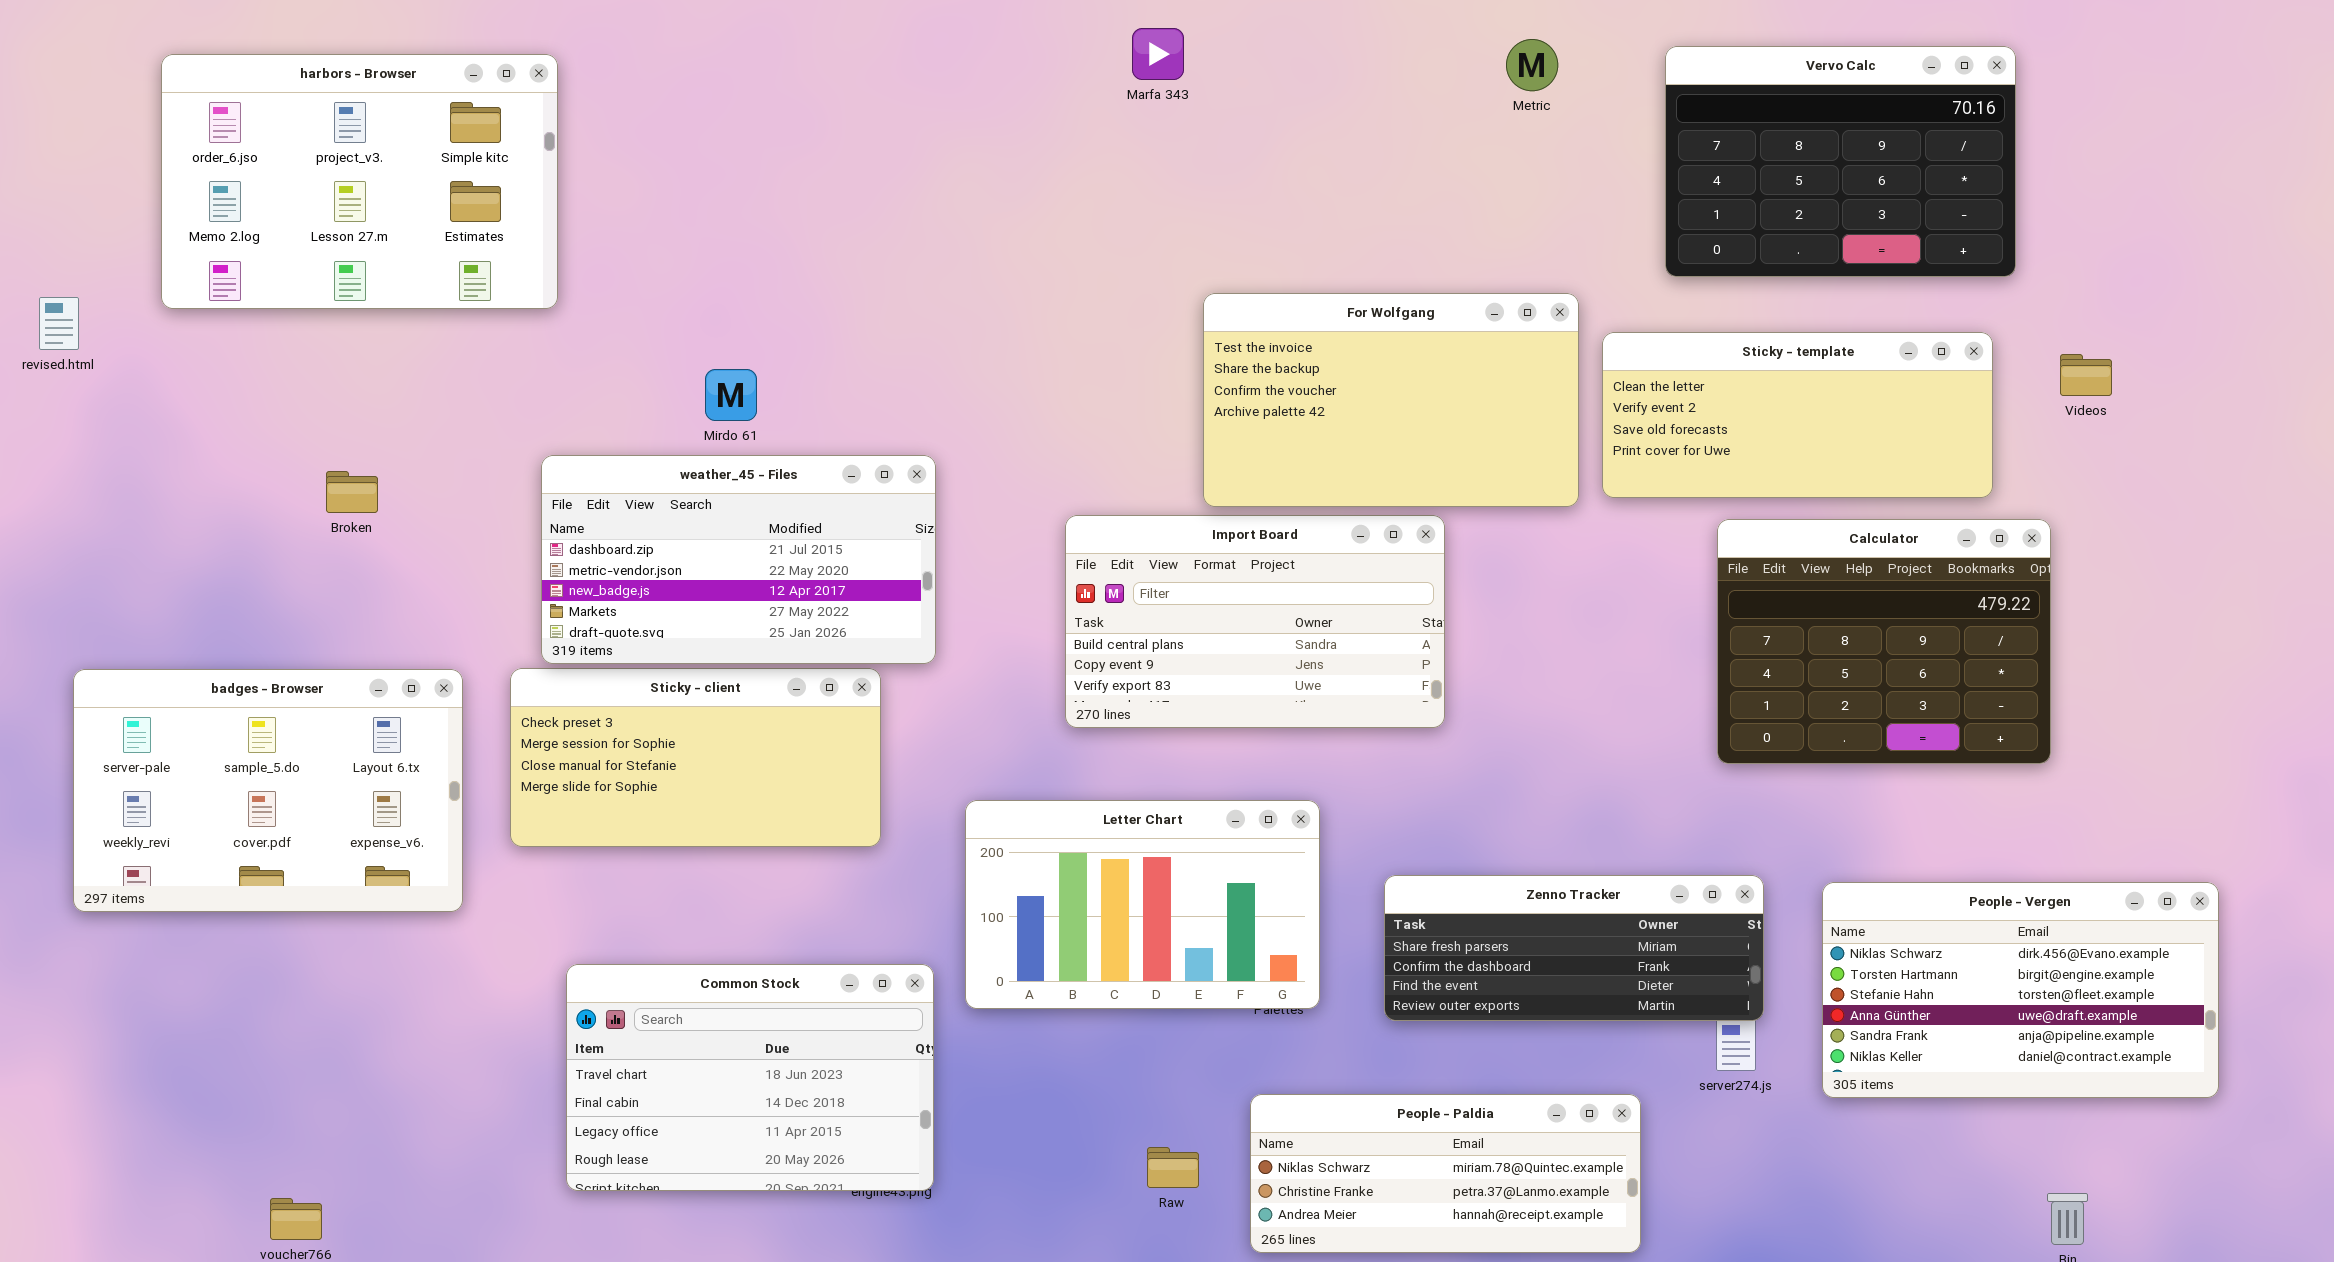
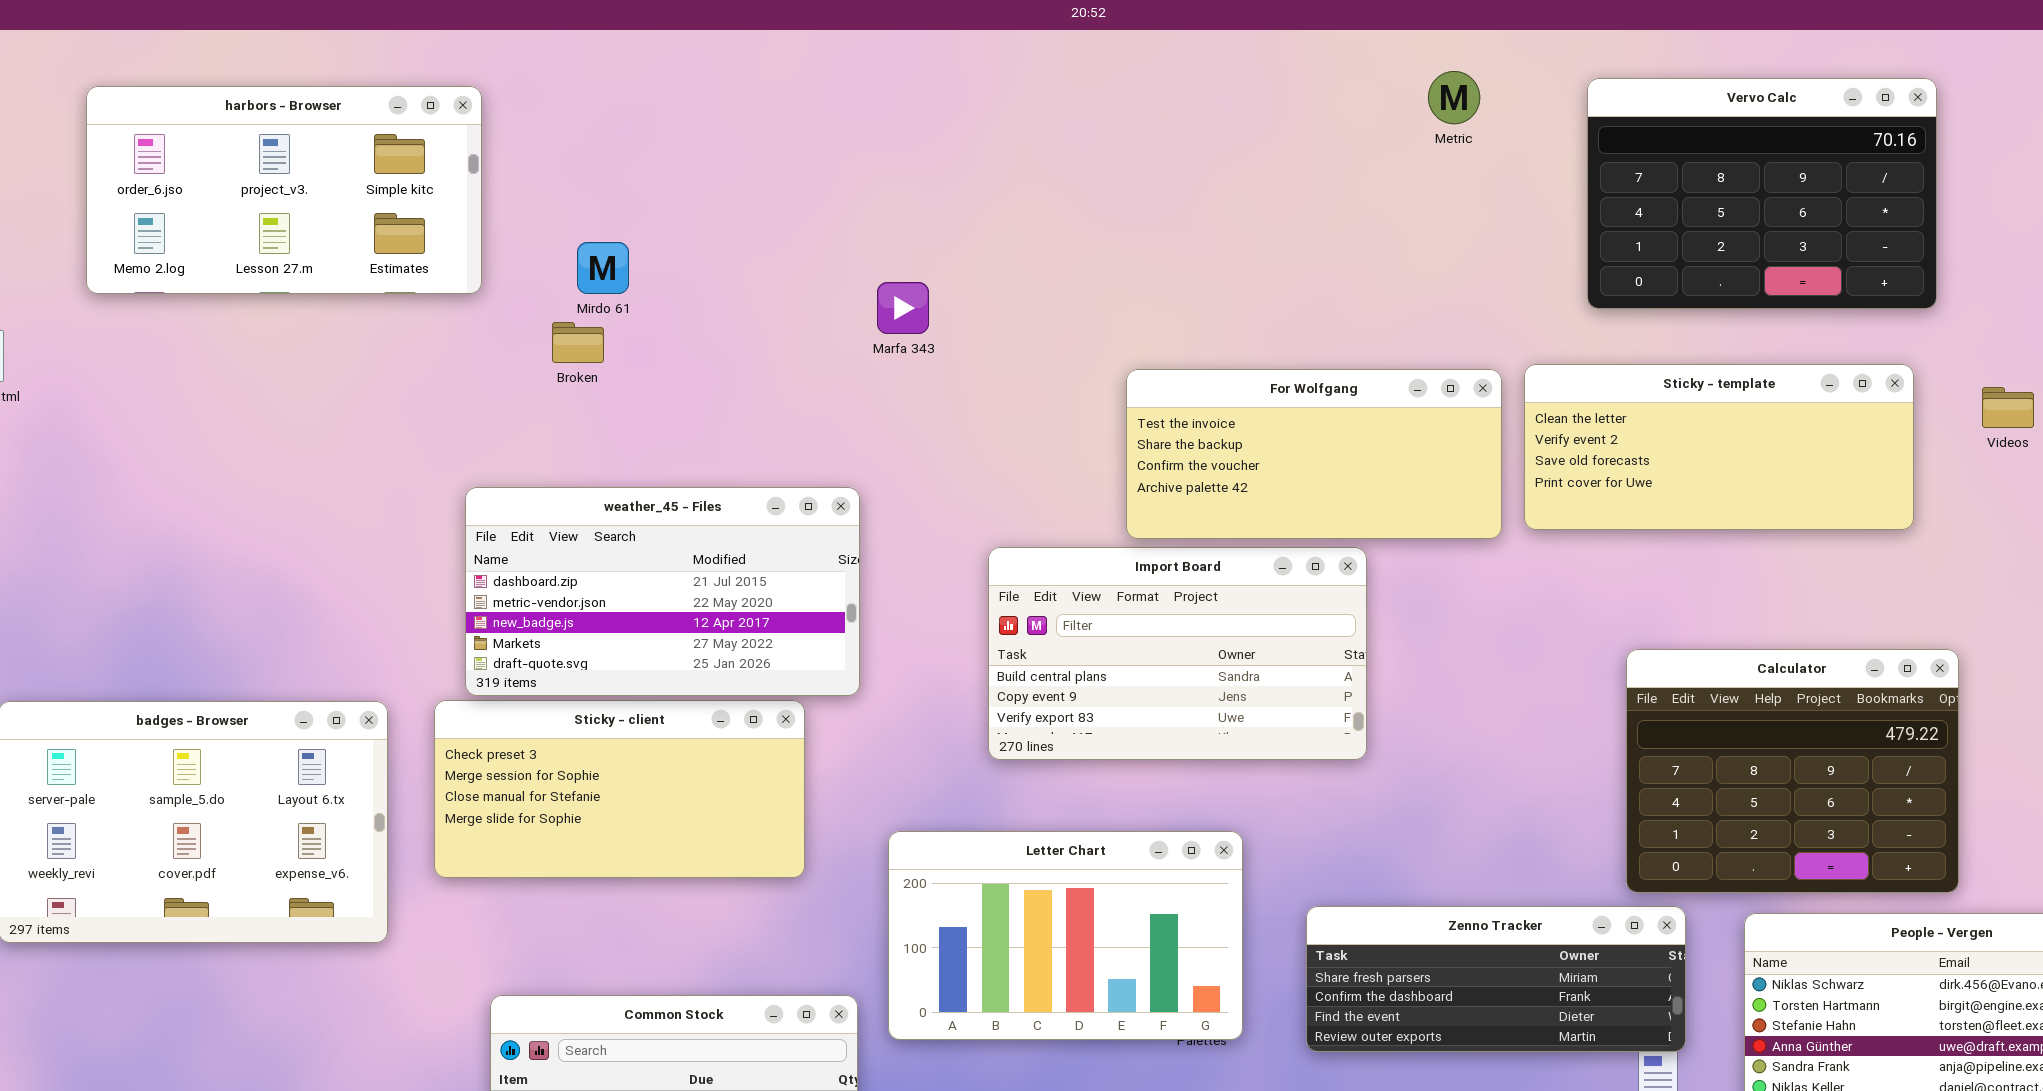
Marfa 343: [1132,28,1184,80] -> [877,282,929,334], moved
harbors - Browser: [161,54,558,309] -> [86,86,482,294], resized
For Wolfgang: [1203,293,1579,507] -> [1126,369,1502,539], resized
Mirdo 61: [705,369,757,421] -> [577,242,629,294], moved
Broken: [326,471,378,513] -> [552,322,604,363], moved
Calculator: [1717,519,2051,764] -> [1626,649,1959,893], moved

